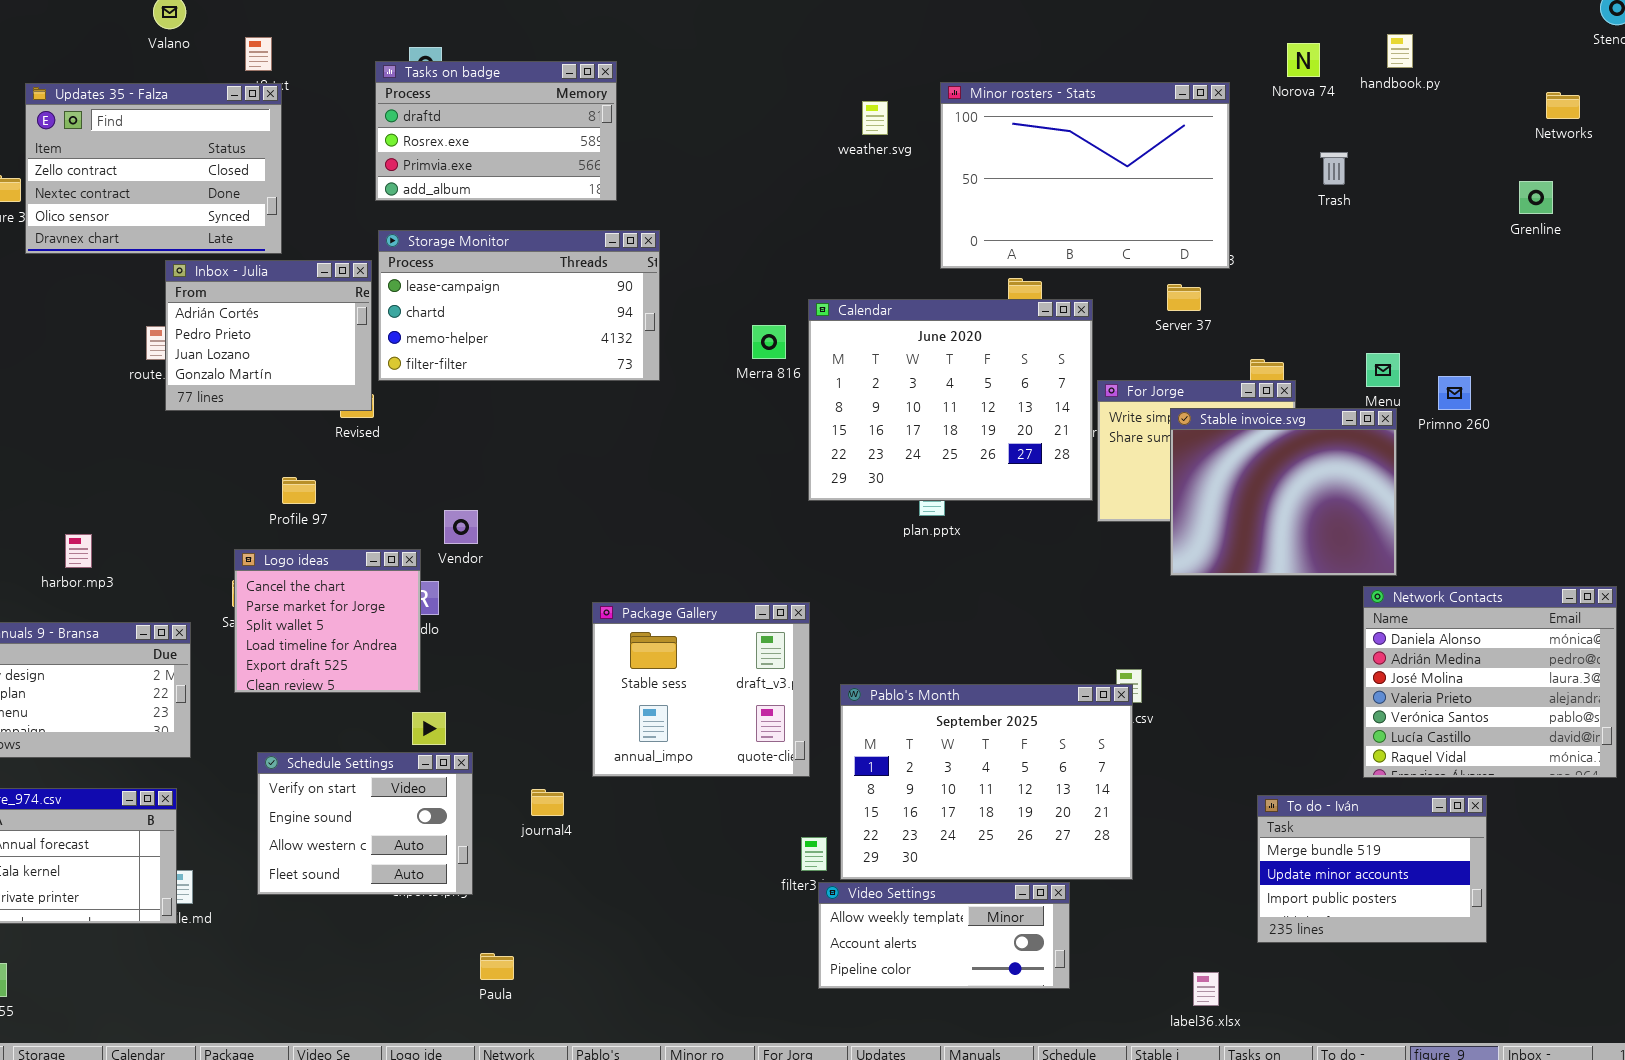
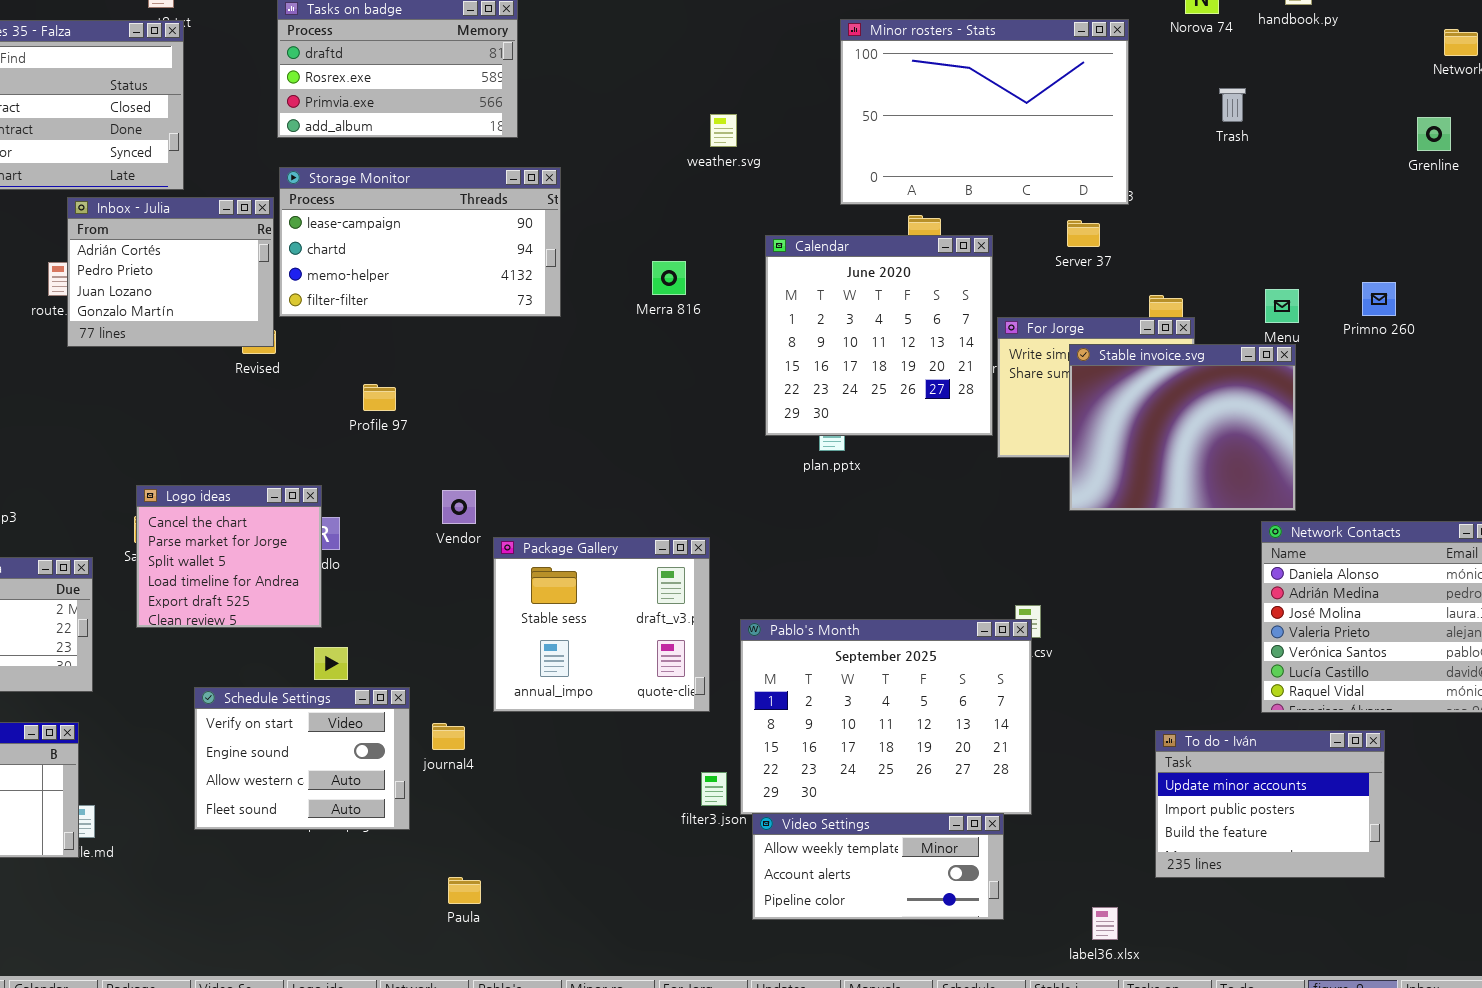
weather.svg: [862,101,888,135] -> [710,114,737,147], moved
Calendar: [808,299,1093,501] -> [765,235,993,436], resized
Primno 260: [1438,376,1471,410] -> [1362,282,1396,316], moved
Profile 97: [282,477,316,504] -> [363,384,396,411], moved
Vendor: [444,510,478,544] -> [442,490,476,524], moved
Schedule Settings: [257,752,473,895] -> [194,687,410,830], moved
To do - Iván: [1257,795,1487,943] -> [1155,730,1385,878], scrolled down 1 row
Video Settings: [818,882,1070,989] -> [752,813,1004,920], moved
Paula: [480,953,514,980] -> [448,877,481,904], moved

